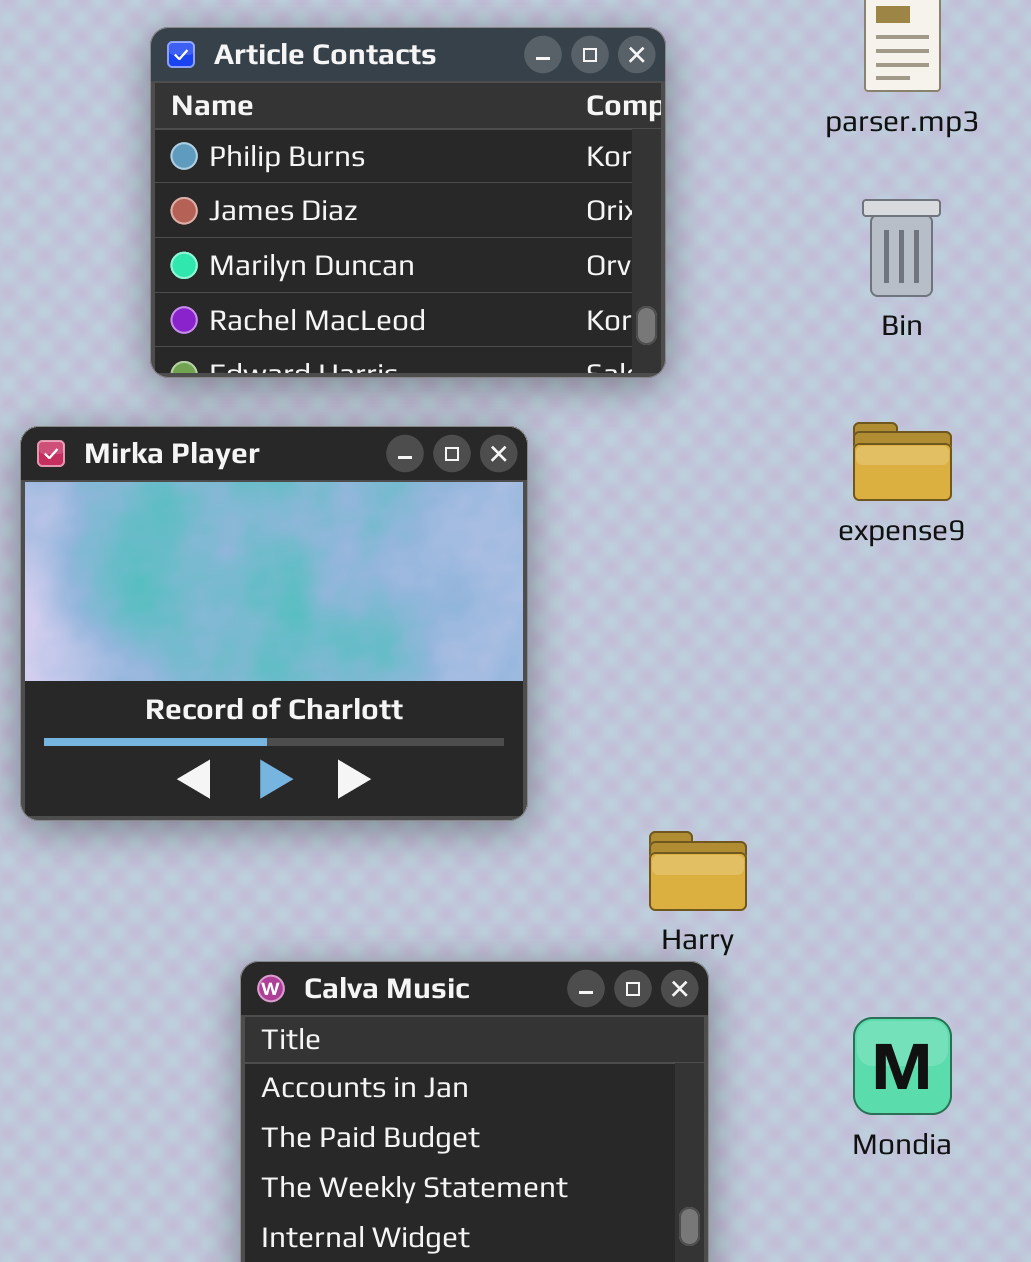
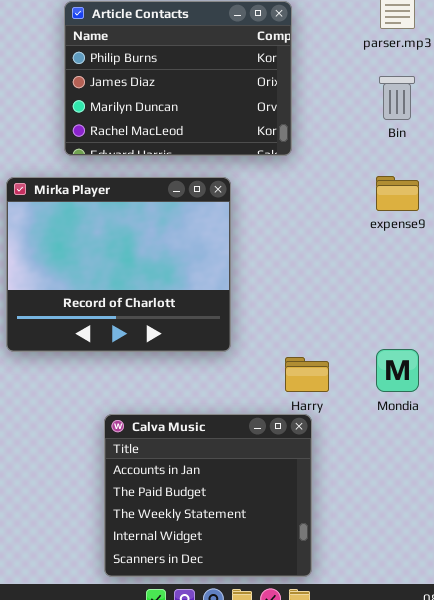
Mondia: [853,1017,952,1115] -> [376,349,419,392], moved

